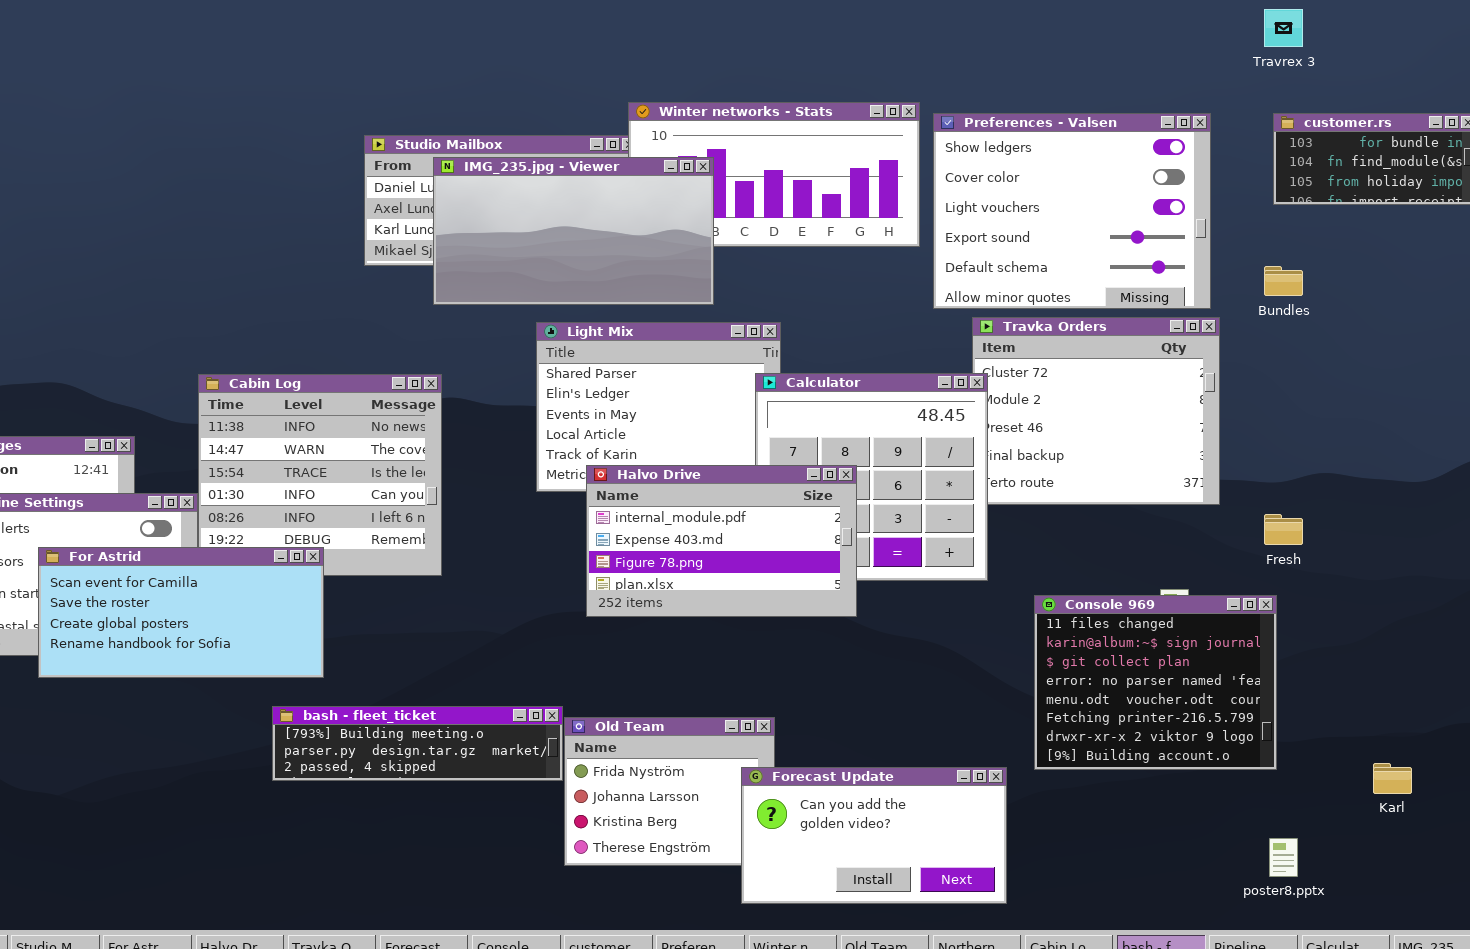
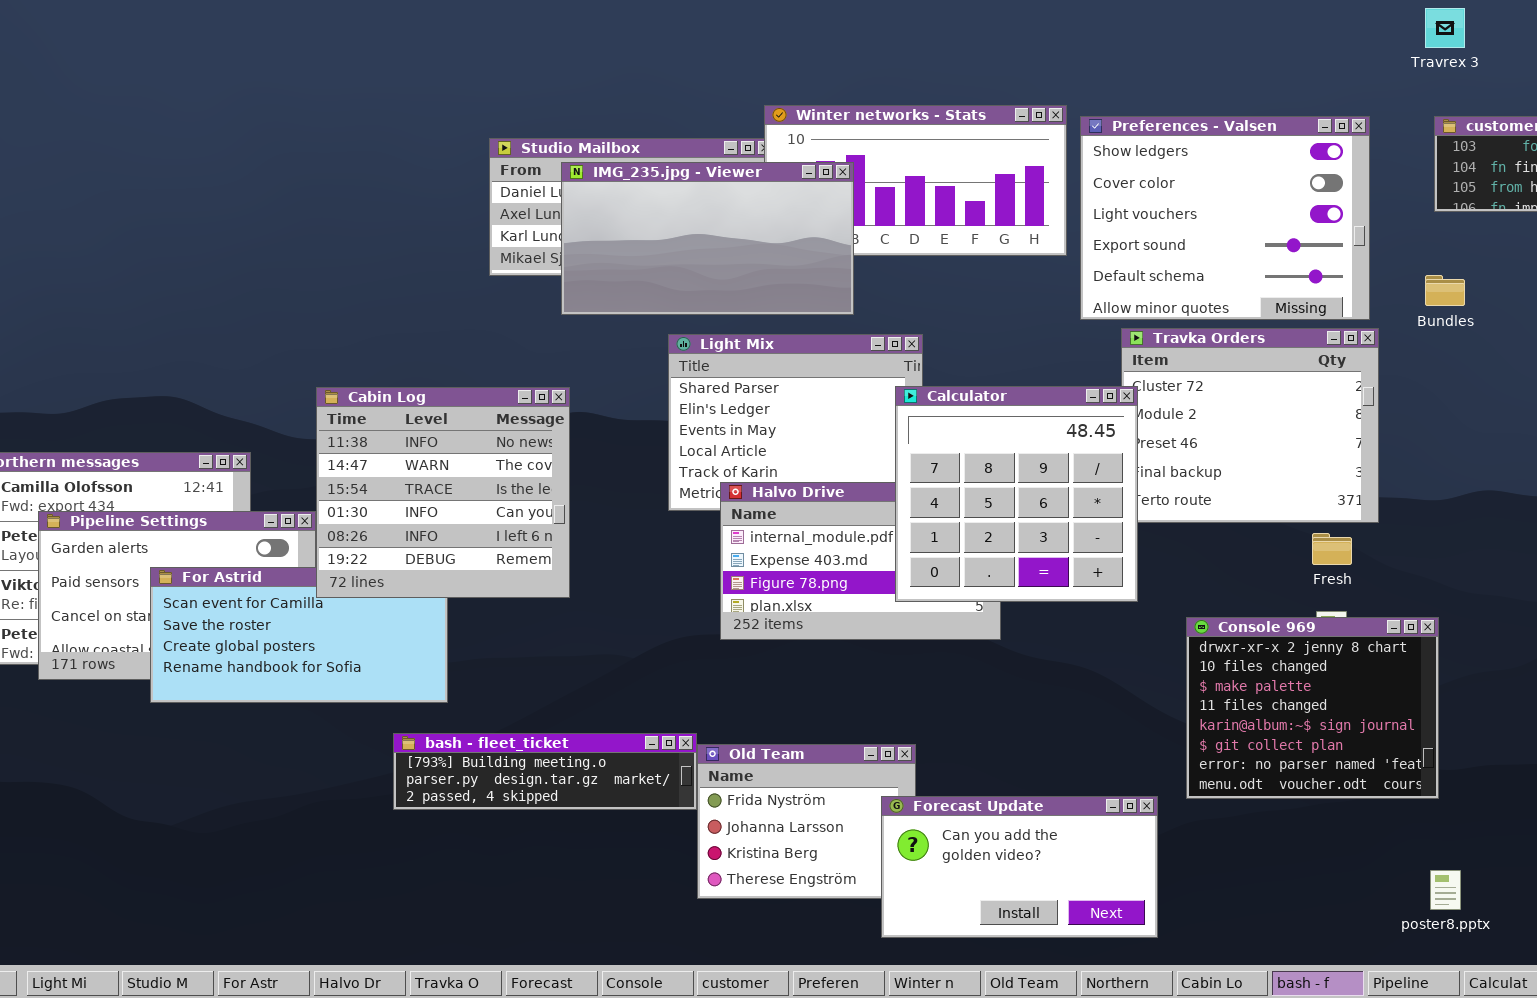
Calculator: [755,373,988,581] -> [895,386,1138,602], raised
Cabin Log: [198,374,442,576] -> [316,387,570,598], raised
Fresh: [1264,514,1303,545] -> [1312,533,1352,565], moved
Console 969: [1034,595,1277,770] -> [1186,617,1439,799], scrolled up 3 rows

